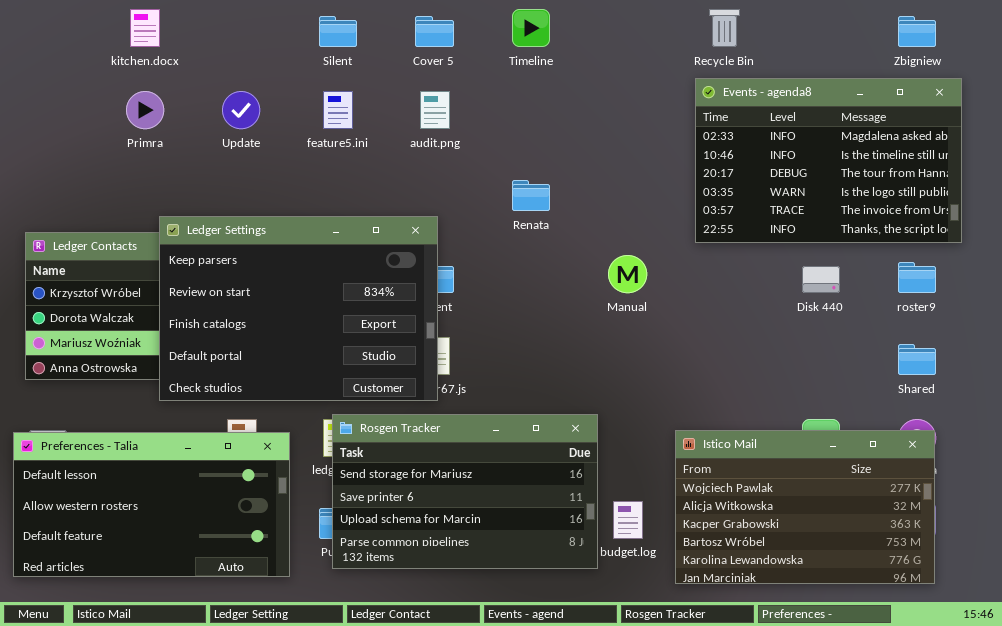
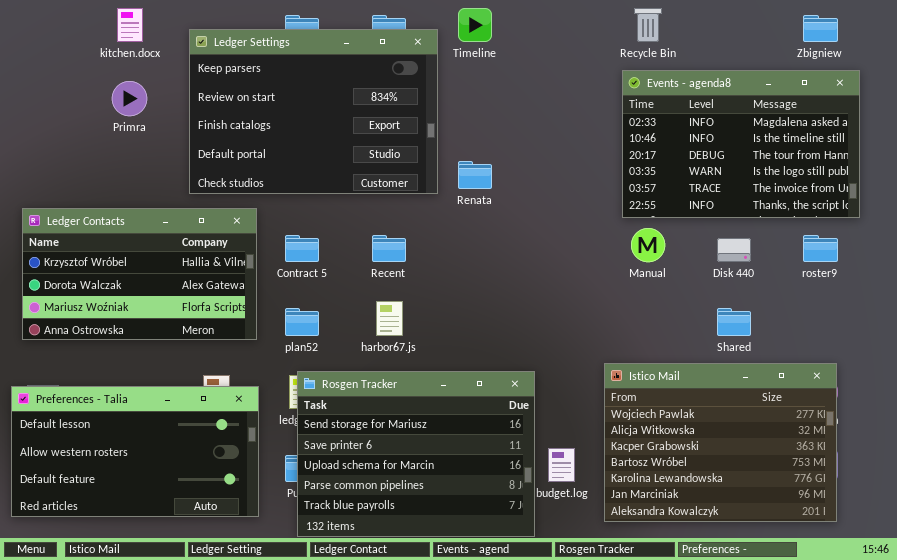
Ledger Settings: [159,216,438,401] -> [189,29,438,194], moved
Manual: [608,255,647,293] -> [631,228,665,262], moved
Shared: [898,344,936,375] -> [717,308,751,336], moved
Rosgen Tracker: [332,414,598,569] -> [297,371,535,537], resized
Istico Mail: [675,430,935,584] -> [604,363,837,522], resized

